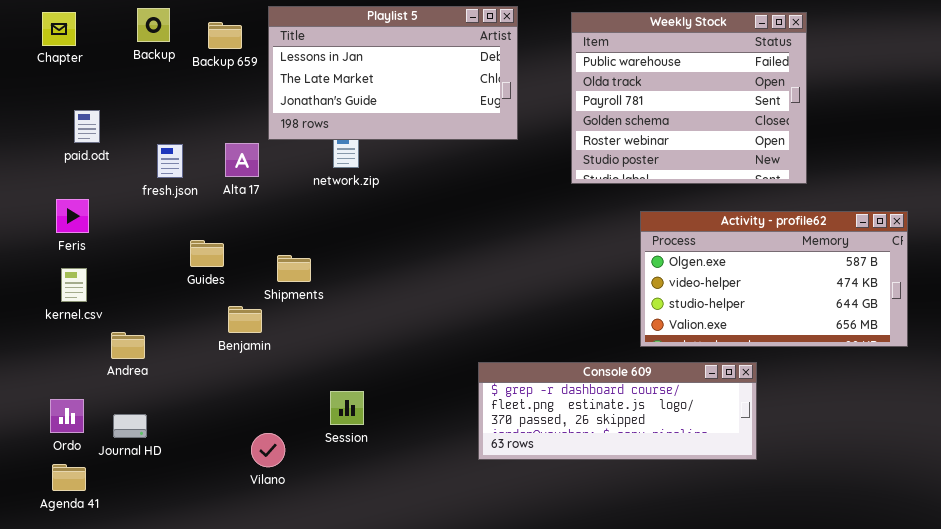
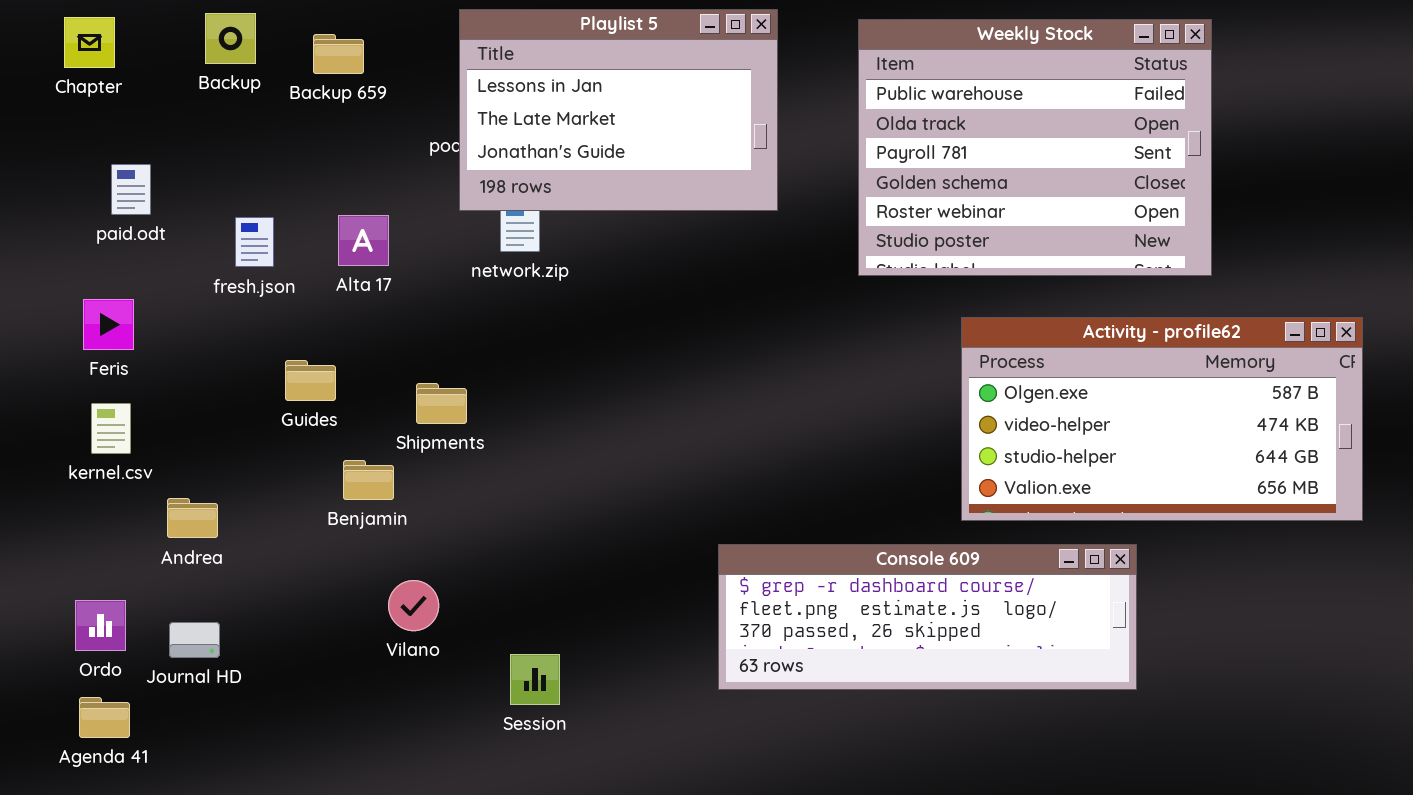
Playlist 5: [268,6,518,140] -> [459,9,778,211], resized
Session: [330,391,364,425] -> [510,654,560,705], moved
Vilano: [251,433,285,467] -> [388,580,439,631], moved

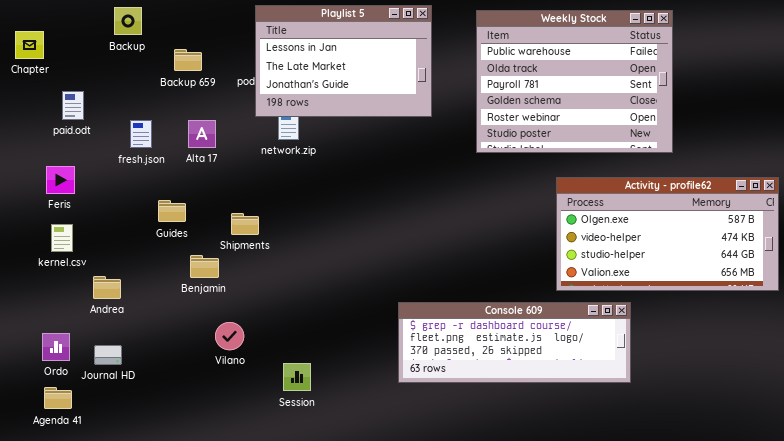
Chapter: [64,17,115,68] -> [15,31,44,59], moved
Backup 659: [313,34,364,74] -> [174,49,202,71], moved
Activity - profile62: [961,317,1363,521] -> [556,177,779,291], moved

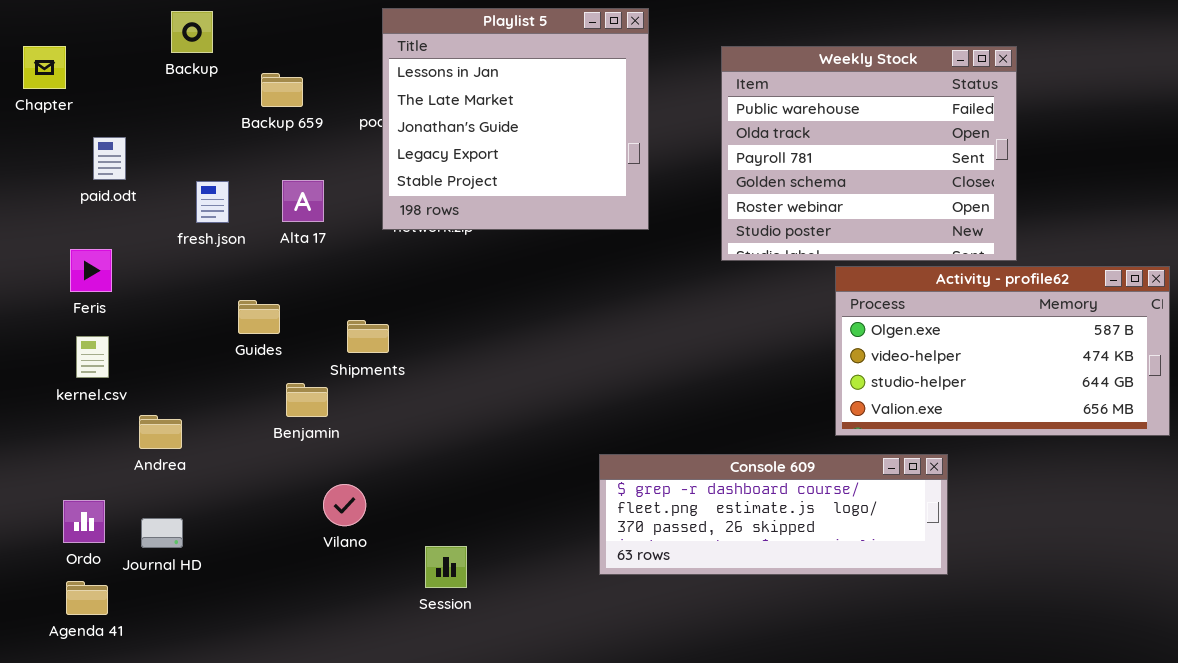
Playlist 5: [255,5,432,117] -> [382,8,649,230], resized
Weekly Stock: [476,10,673,153] -> [721,46,1017,261], moved

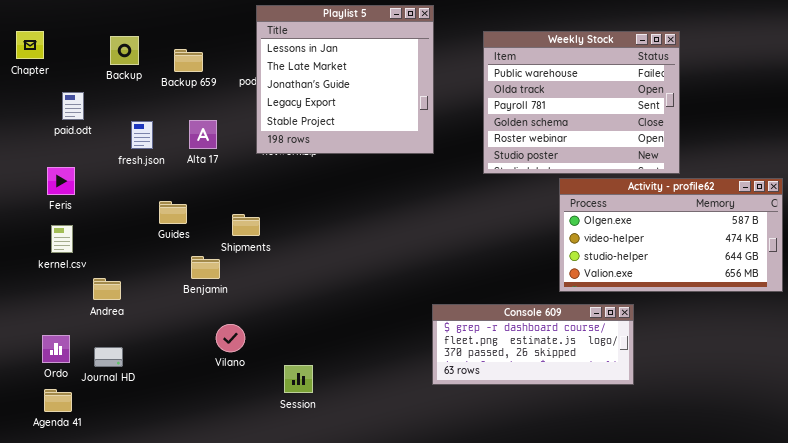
Backup: [171,11,213,53] -> [110,36,139,65], moved
Console 609: [599,454,948,575] -> [432,304,634,385], resized

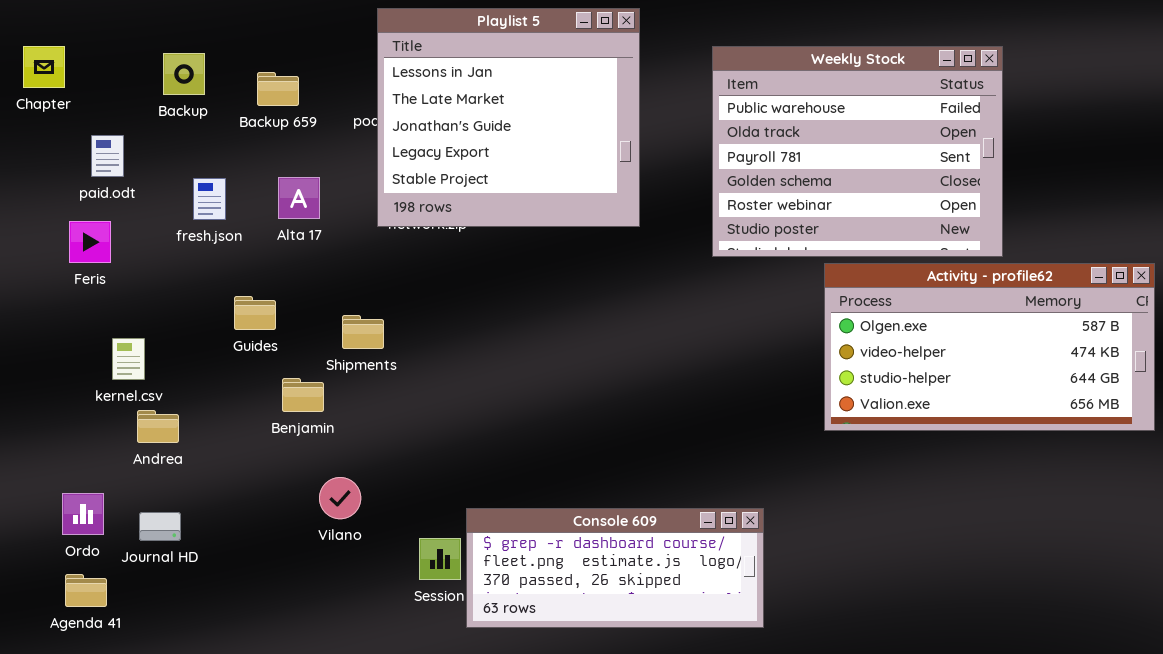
Feris: [47,167,75,195] -> [69,221,111,263], moved
kernel.csv: [51,225,73,253] -> [112,338,145,380], moved
Console 609: [432,304,634,385] -> [466,508,764,628], moved

